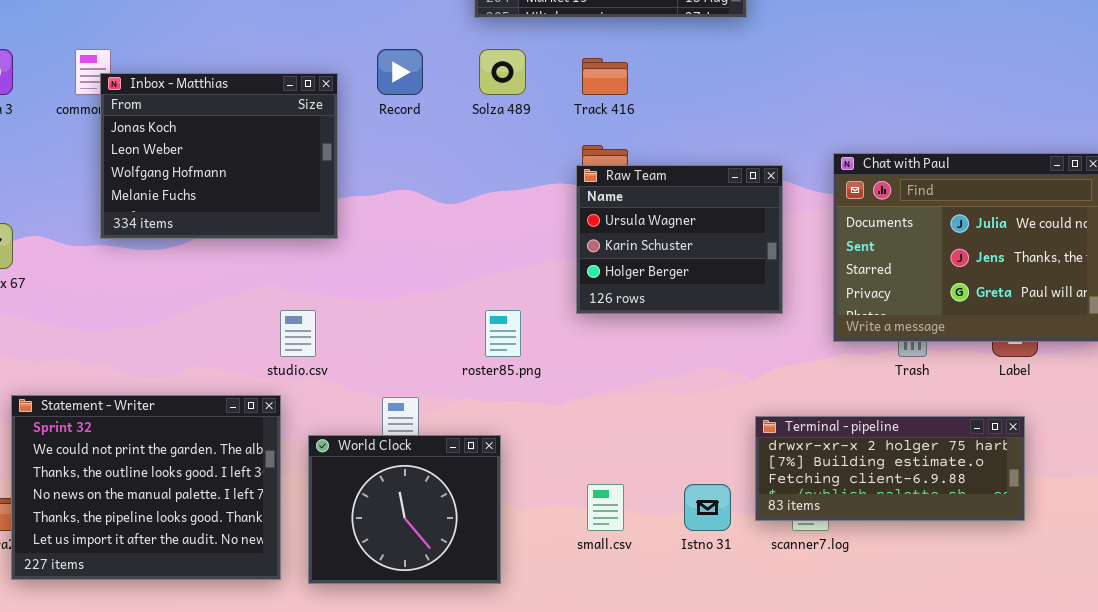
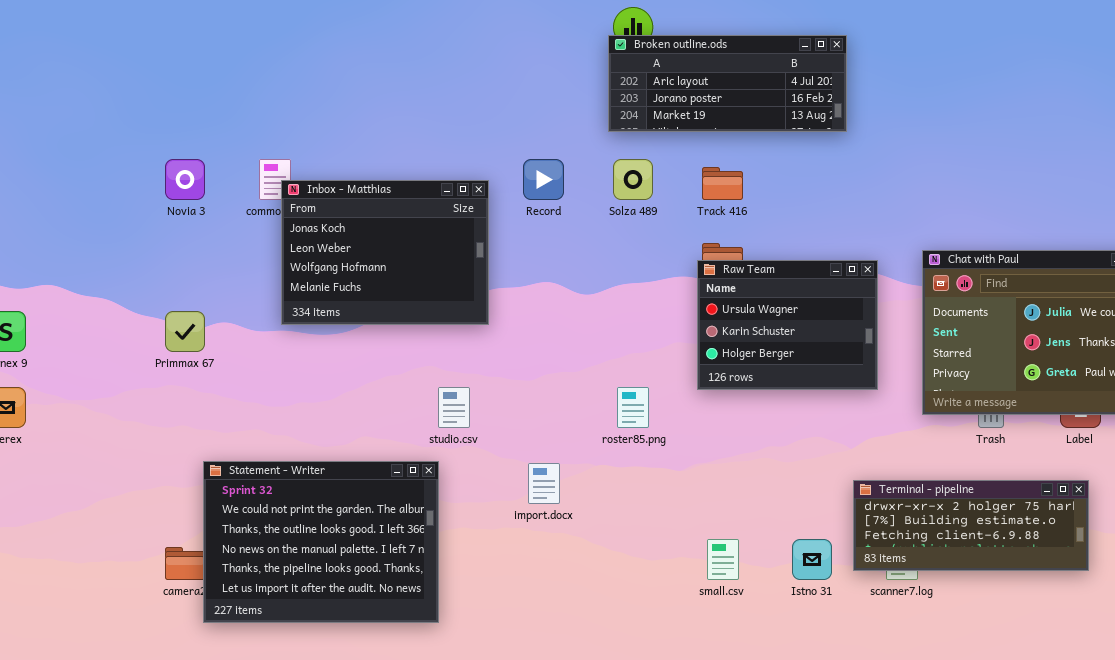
World Clock: [308,435,501,584] -> none, closed

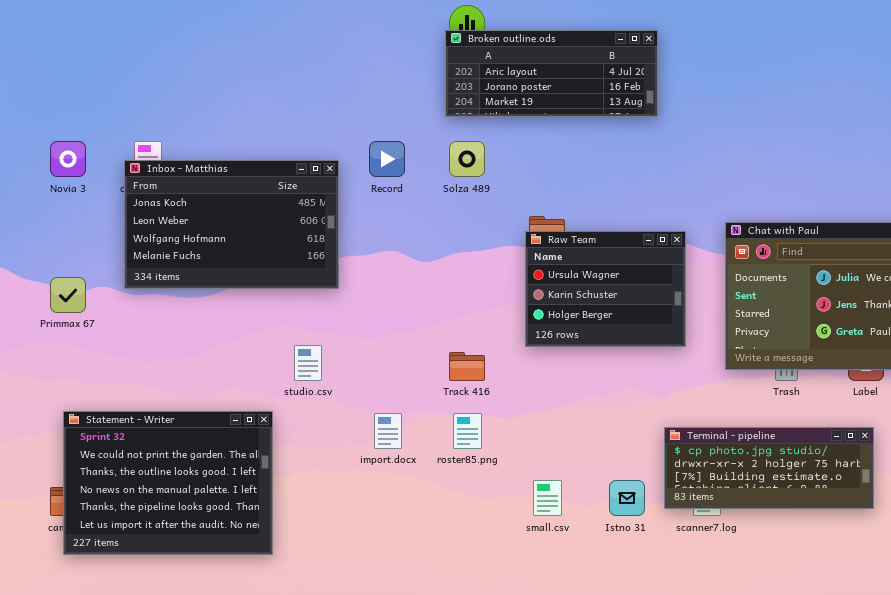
Track 416: [702,167,743,200] -> [449,352,485,381], moved
Inbox - Matthias: [281,180,489,325] -> [124,160,339,289], resized
roster85.png: [617,387,649,428] -> [453,413,482,449], moved
Statement - Writer: [203,461,439,623] -> [63,411,273,555], moved
Terminal - pipeline: [853,480,1089,571] -> [664,427,874,509], scrolled up 1 row

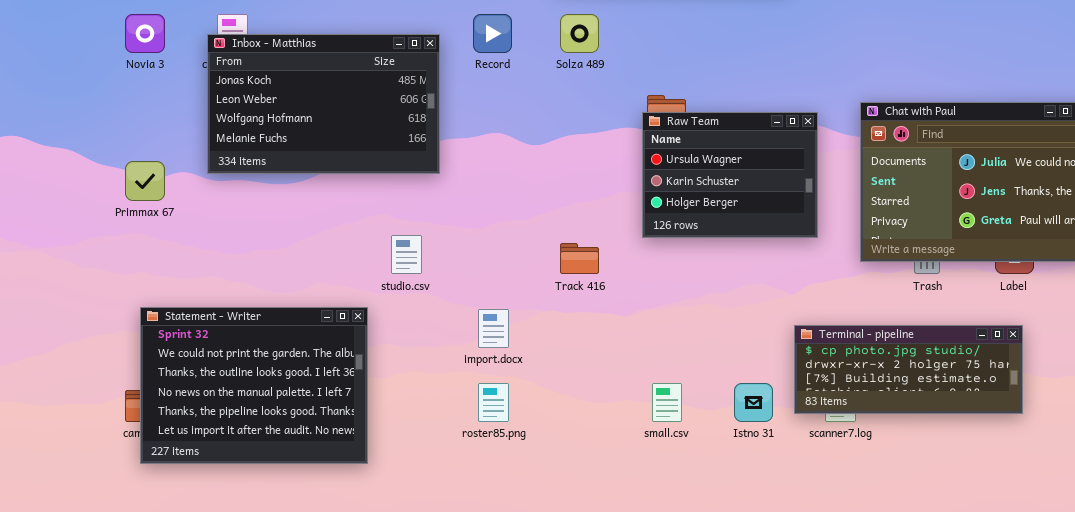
roster85.png: [453,413,482,449] -> [478,383,509,422], moved

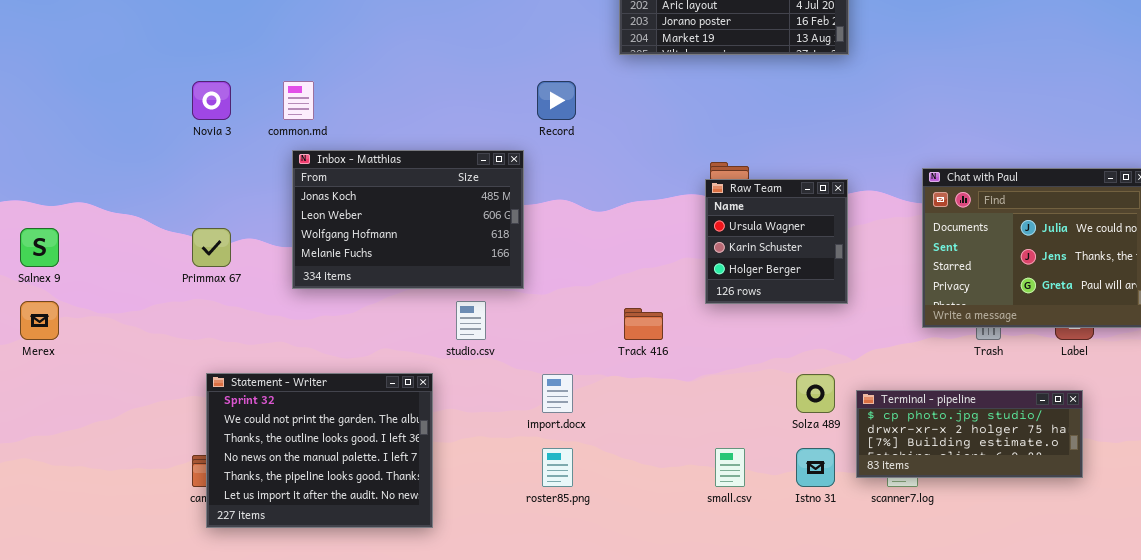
Solza 489: [560,14,599,53] -> [796,374,835,413], moved
Inbox - Matthias: [207,34,440,174] -> [292,150,524,289], moved
Raw Team: [642,112,818,238] -> [705,179,848,304], resized

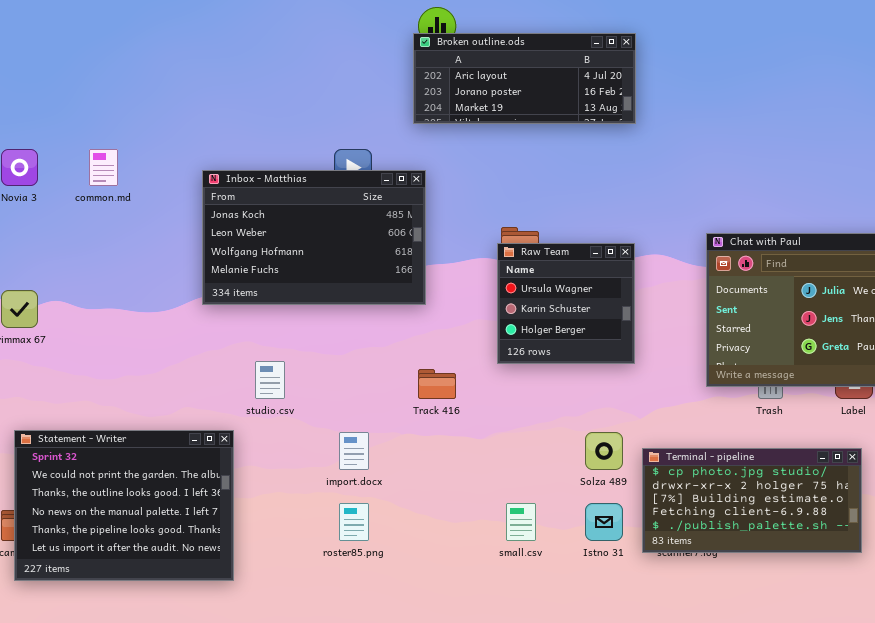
Inbox - Matthias: [292,150,524,289] -> [202,170,426,305], moved
Terminal - pipeline: [856,390,1083,478] -> [642,448,862,553], resized

